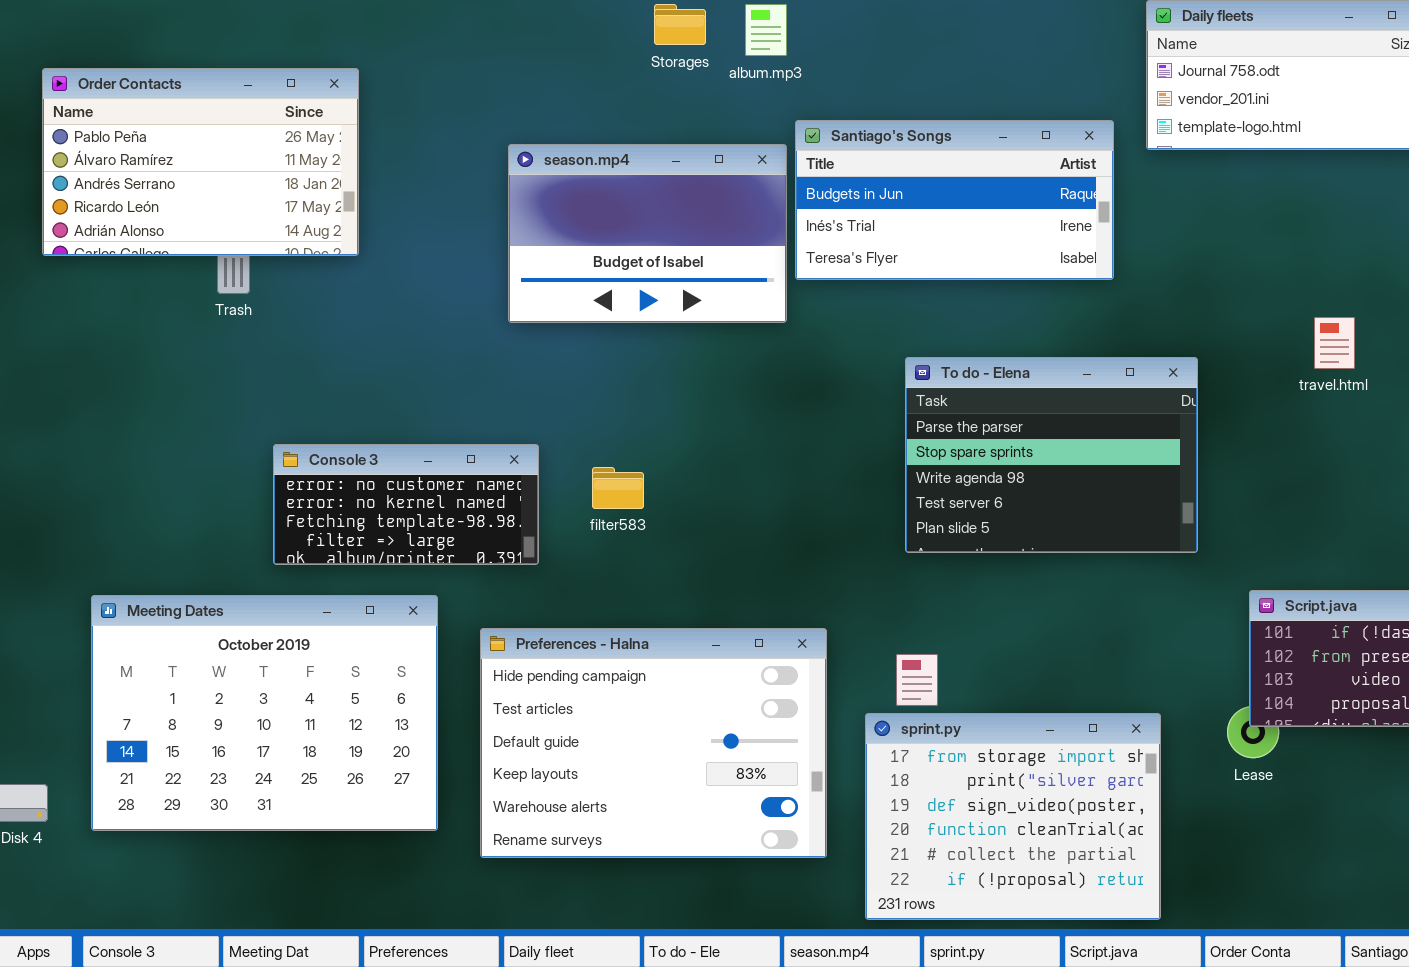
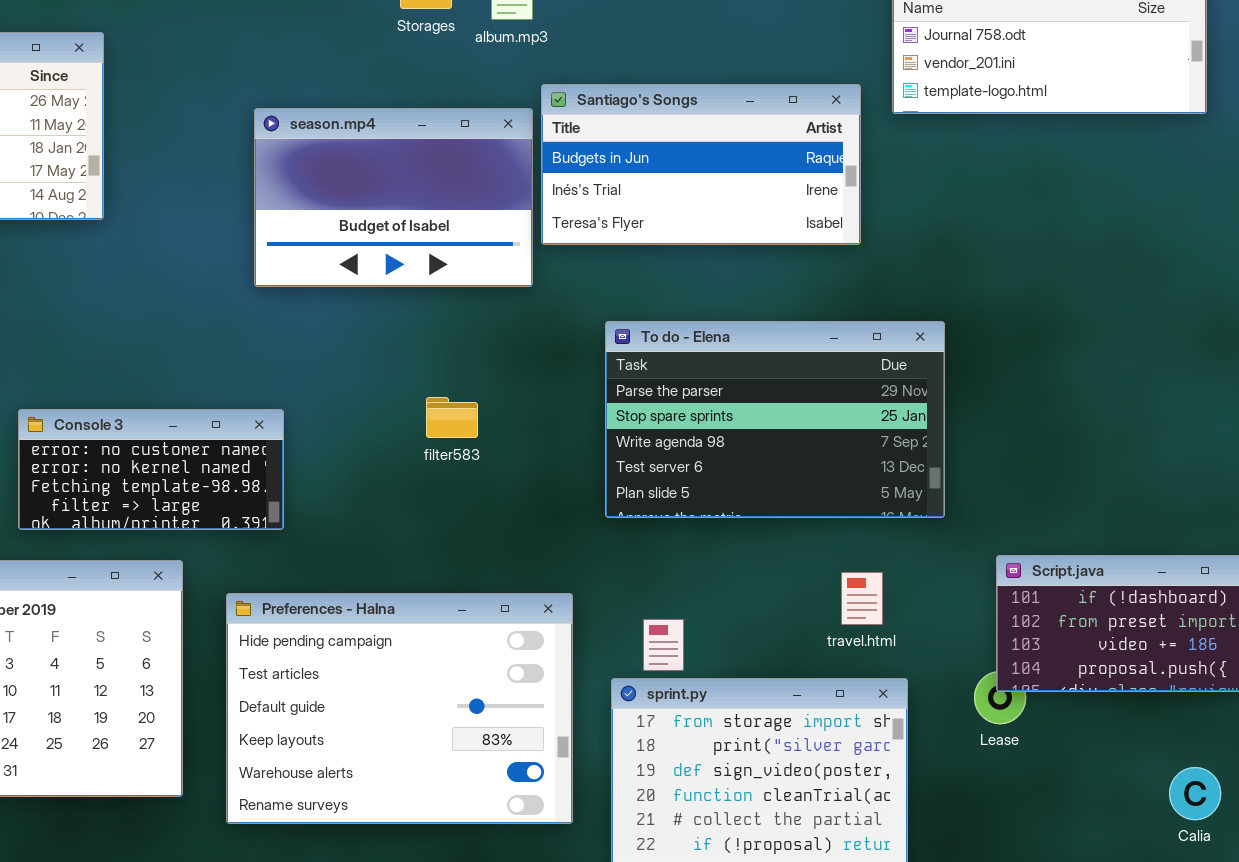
travel.html: [1314,317,1355,369] -> [841,572,883,625], moved
To do - Elena: [905,357,1198,553] -> [605,321,945,518], resized
filter583: [592,467,644,509] -> [426,397,478,438], moved

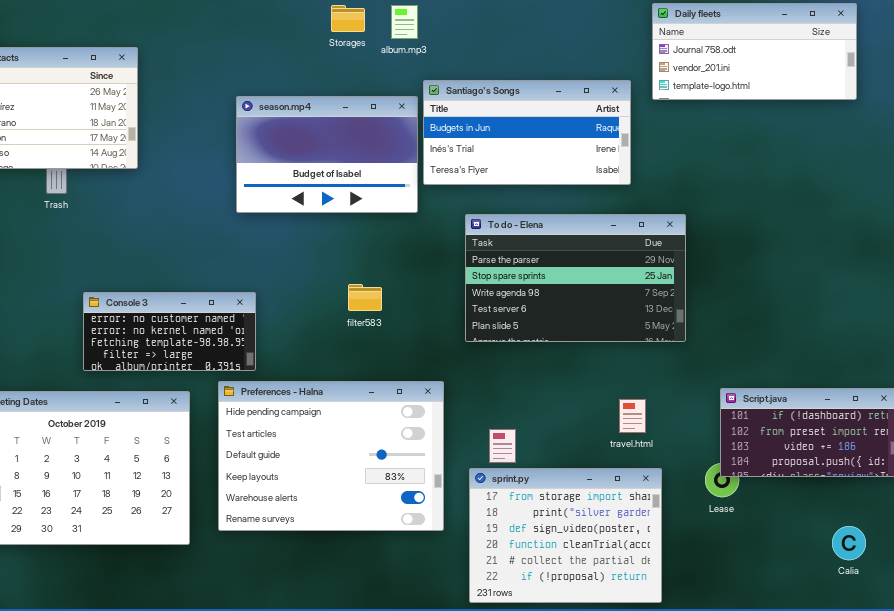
To do - Elena: [605,321,945,518] -> [465,214,686,342], moved
Preferences - Halna: [226,593,573,824] -> [218,381,444,531], moved

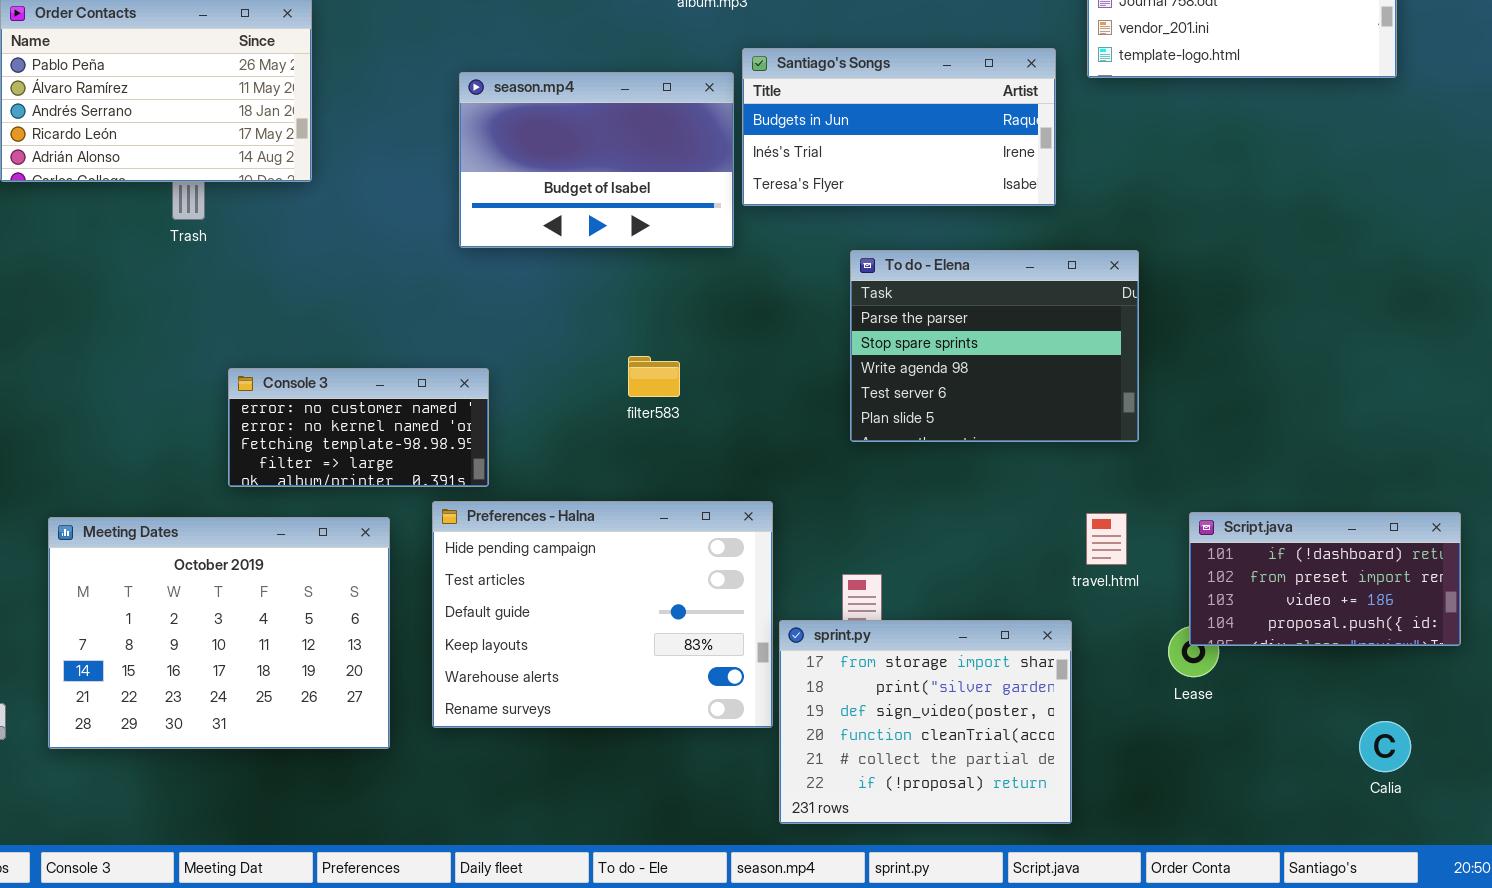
To do - Elena: [465,214,686,342] -> [850,250,1139,442], resized
travel.html: [619,399,646,433] -> [1086,513,1127,565], moved
sprint.py: [469,468,662,603] -> [779,620,1072,824], moved

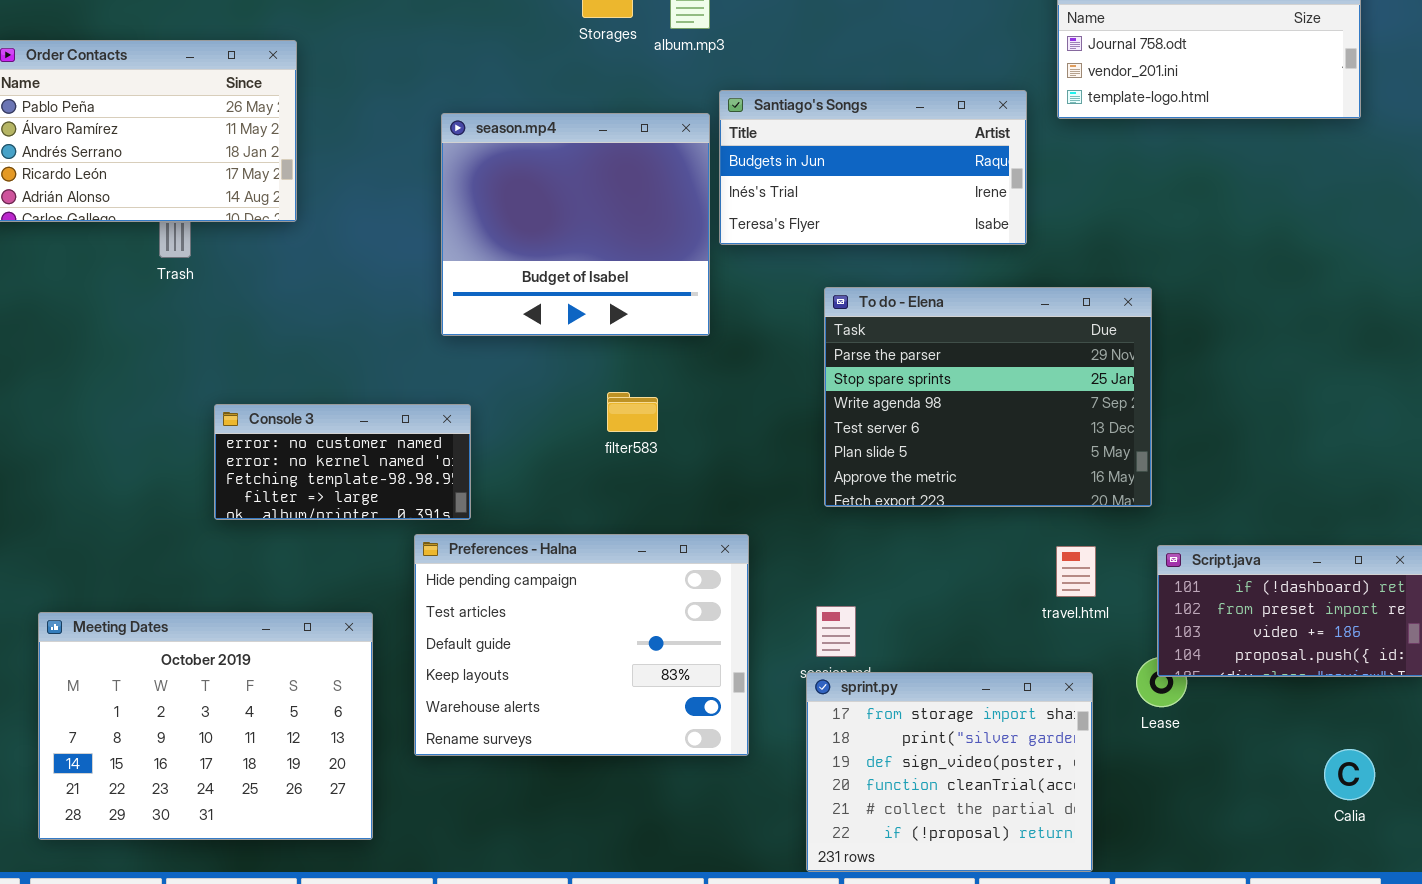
season.mp4: [459,72,734,248] -> [441,113,710,336], resized
To do - Elena: [850,250,1139,442] -> [824,287,1152,507], resized
Meeting Dates: [48,517,390,749] -> [38,612,373,840], moved
sprint.py: [779,620,1072,824] -> [806,672,1093,872], moved

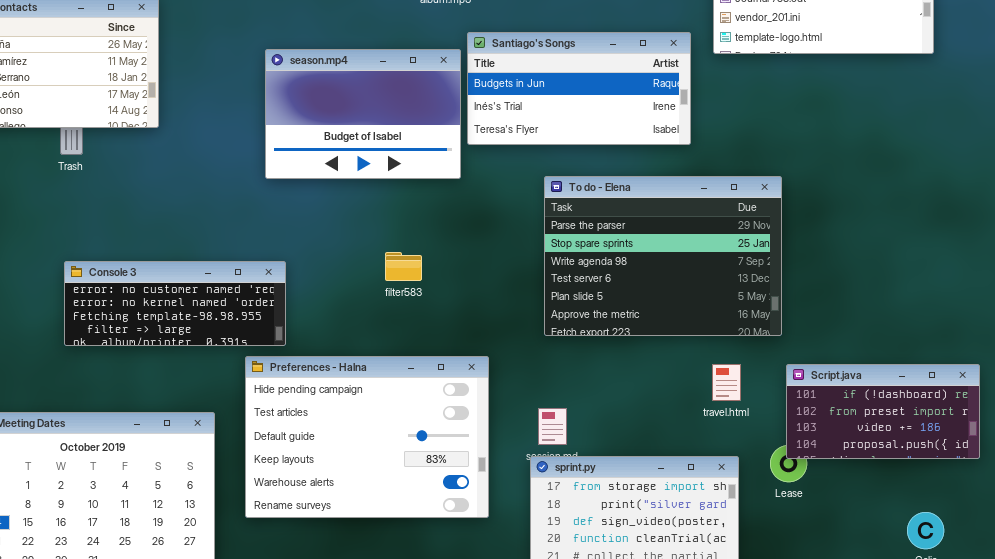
season.mp4: [441,113,710,336] -> [265,49,461,179], resized
Console 3: [214,404,471,520] -> [64,261,286,346], resized

